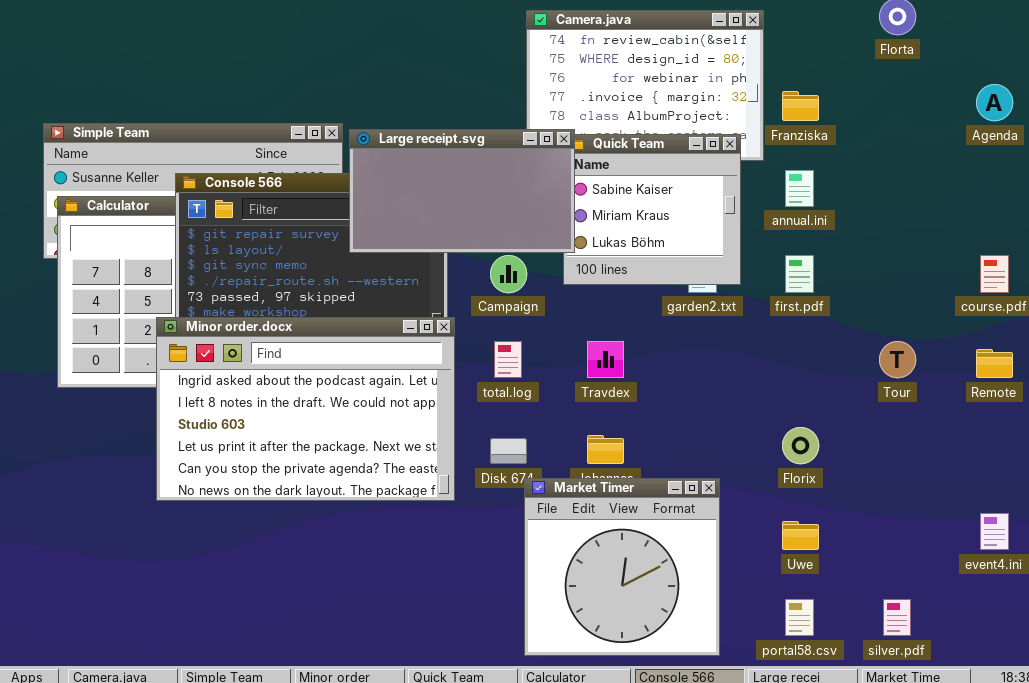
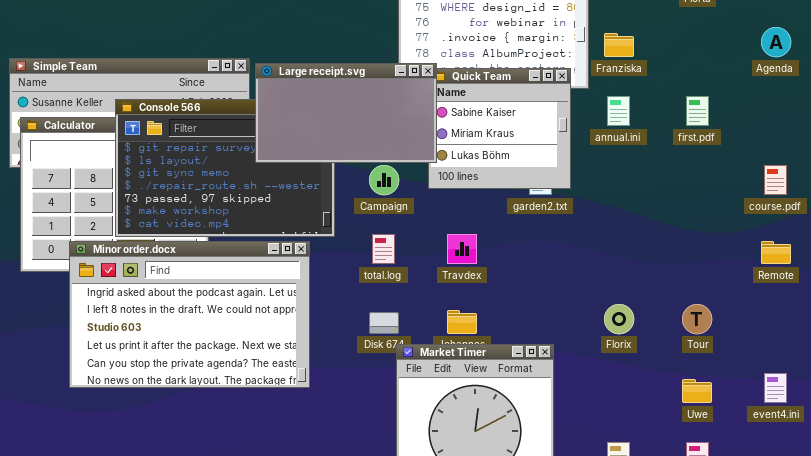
first.pdf: [785,255,814,293] -> [686,96,709,126], moved
Minor order.docx: [156,317,455,501] -> [69,241,310,388], moved
Tour: [879,341,916,378] -> [682,304,712,334], moved
Uwe: [782,521,819,550] -> [682,379,712,403], moved

